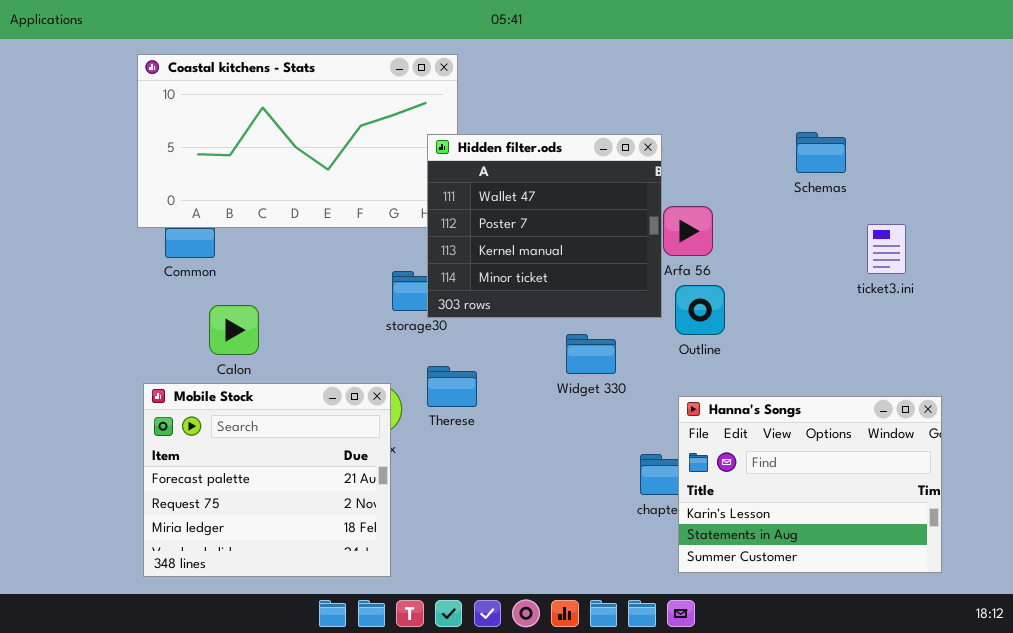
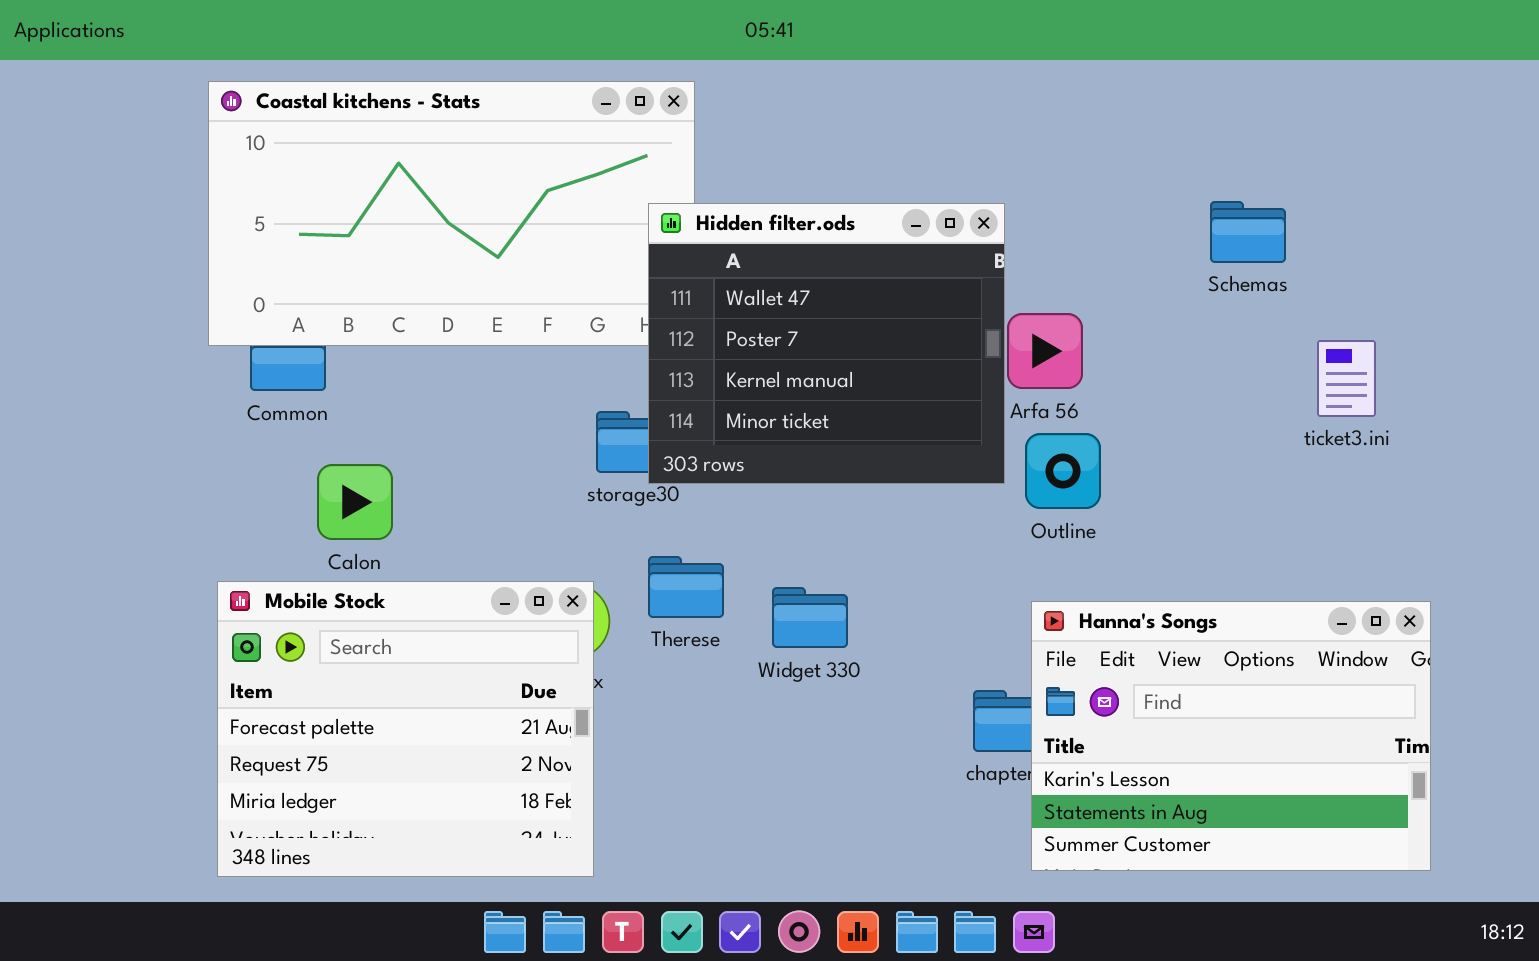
Widget 330: [566,334,616,374] -> [772,587,848,648], moved

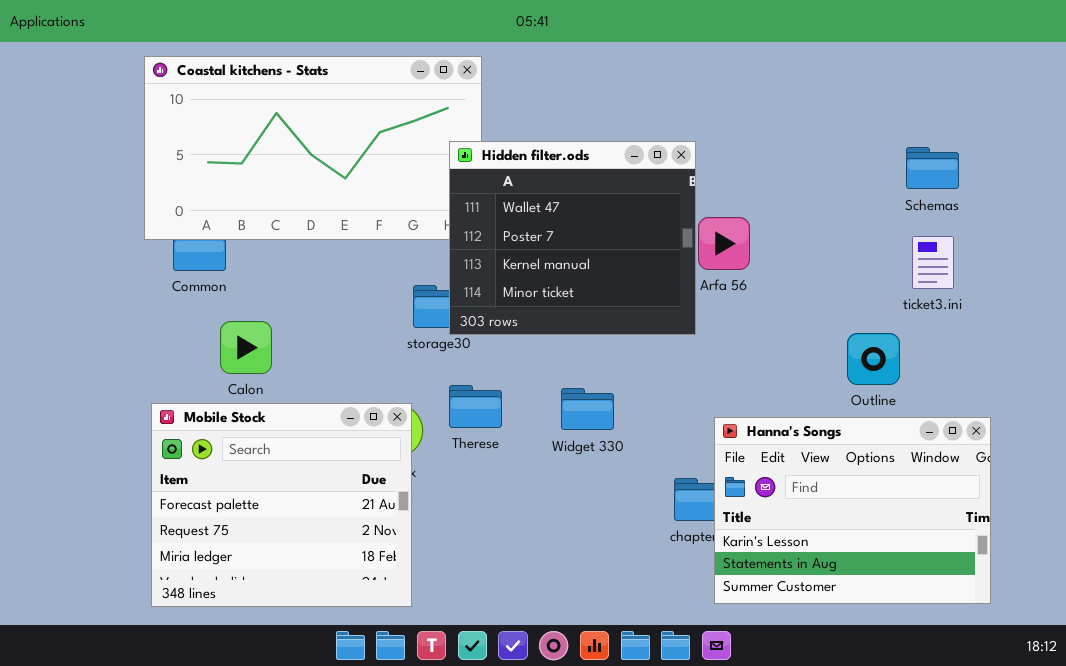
Schemas: [1210,201,1286,263] -> [906,147,959,189], moved
Outline: [1025,433,1101,509] -> [847,333,900,385], moved
Widget 330: [772,587,848,648] -> [561,388,614,430], moved

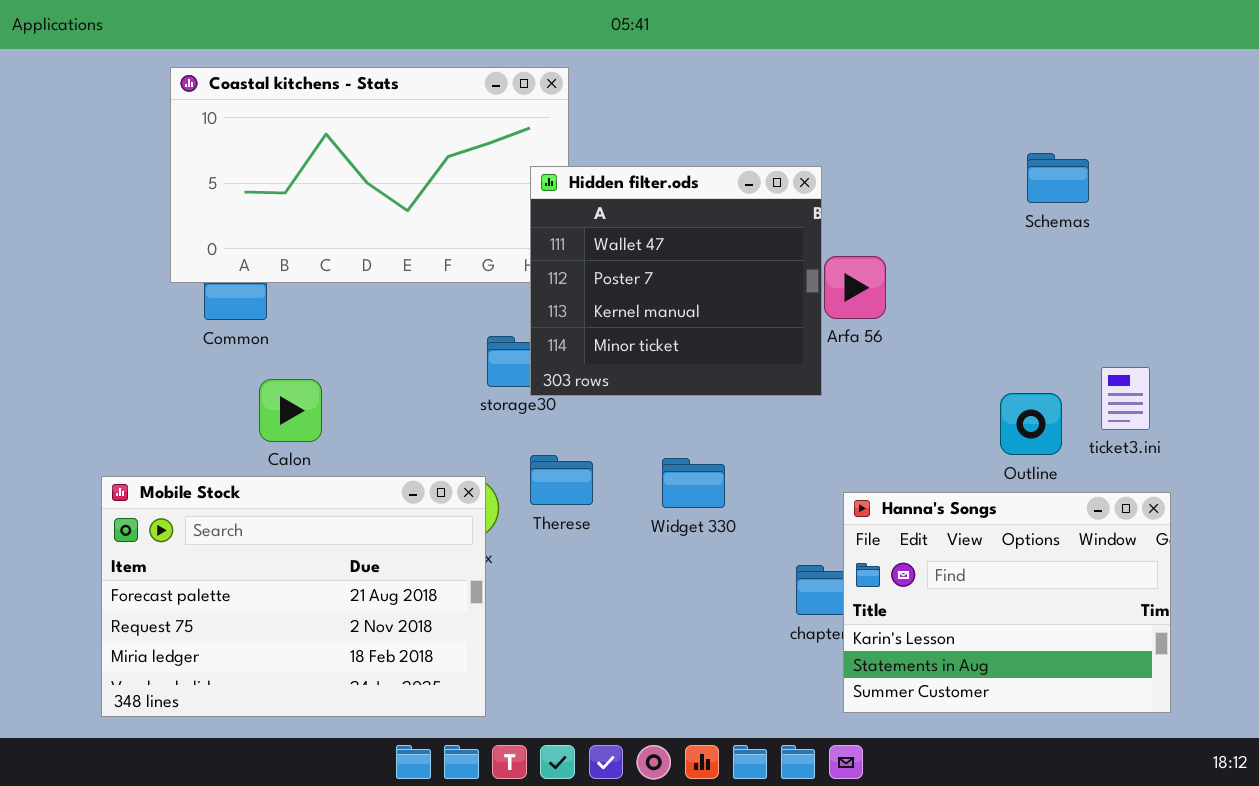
Schemas: [906,147,959,189] -> [1027,153,1089,203], moved
ticket3.ini: [912,236,954,289] -> [1101,367,1150,430], moved
Mobile Stock: [151,403,412,607] -> [101,476,486,717], resized

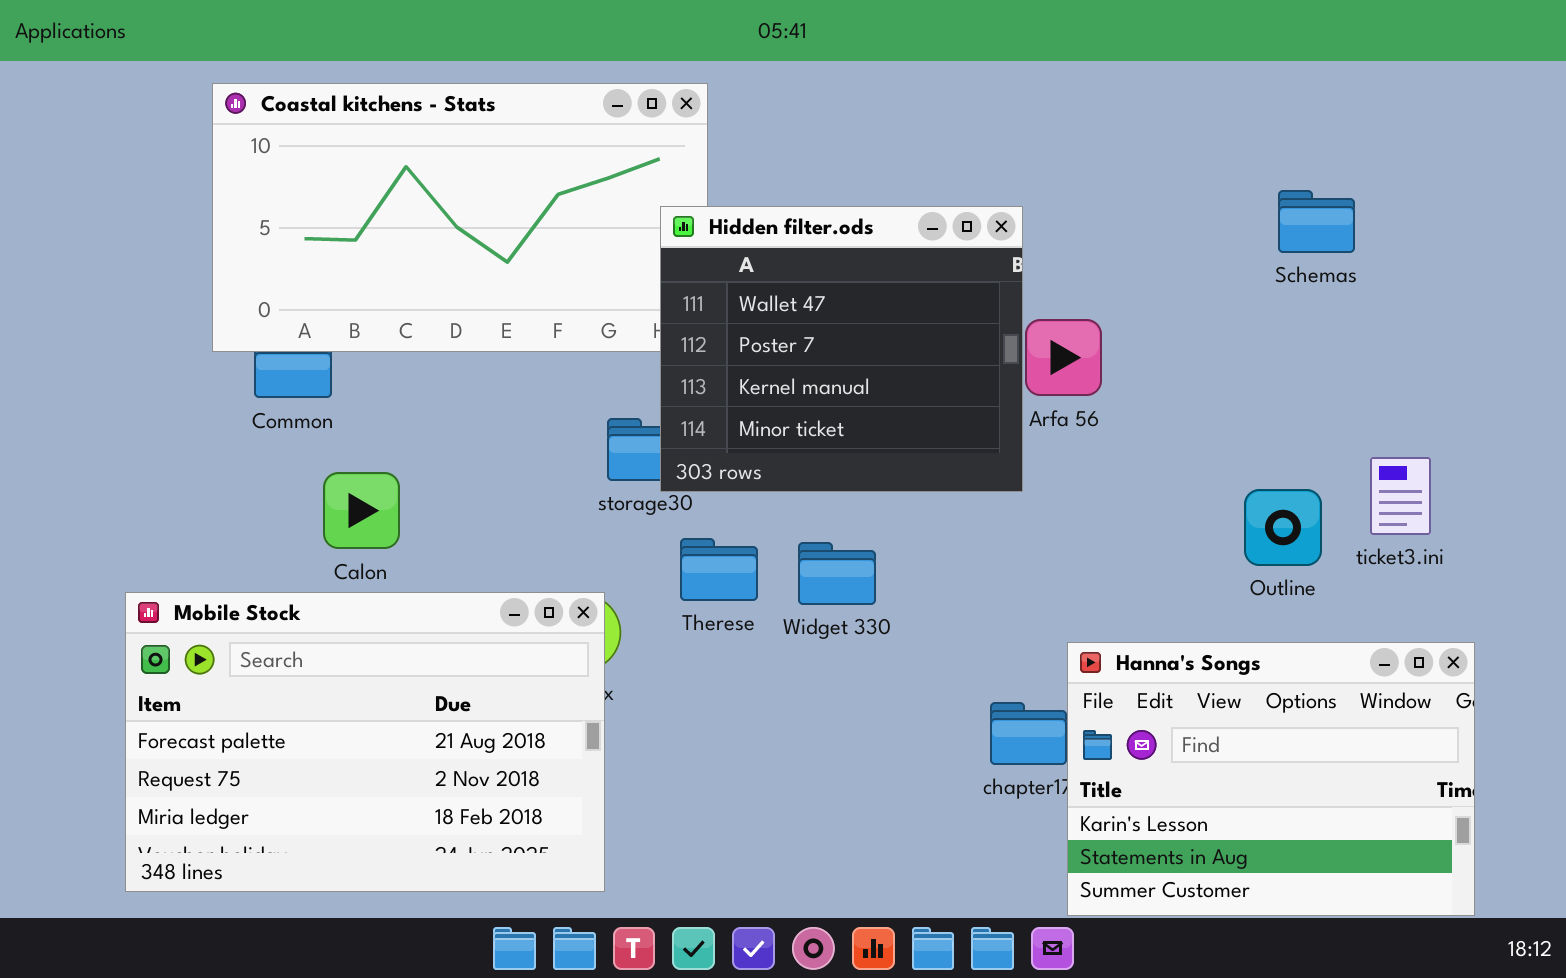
Therese: [530,455,593,505] -> [680,538,758,601], moved
Widget 330: [662,458,725,508] -> [798,542,876,605], moved
Hanna's Songs: [843,492,1171,713] -> [1067,642,1475,916], moved

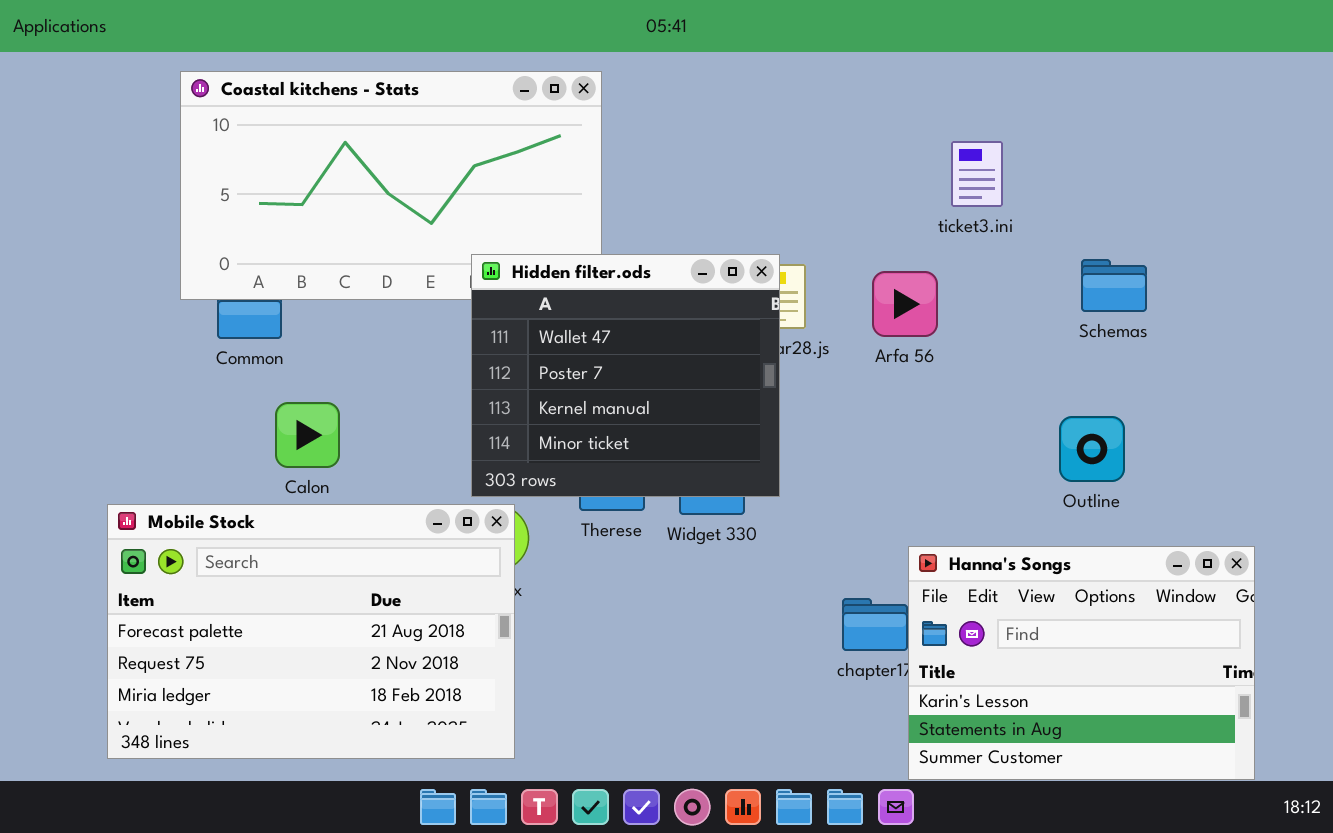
Schemas: [1278,190,1355,253] -> [1081,259,1147,312], moved
Hidden filter.ods: [660,206,1023,492] -> [471,254,780,497], moved
ticket3.ini: [1370,457,1431,535] -> [951,141,1003,207], moved

